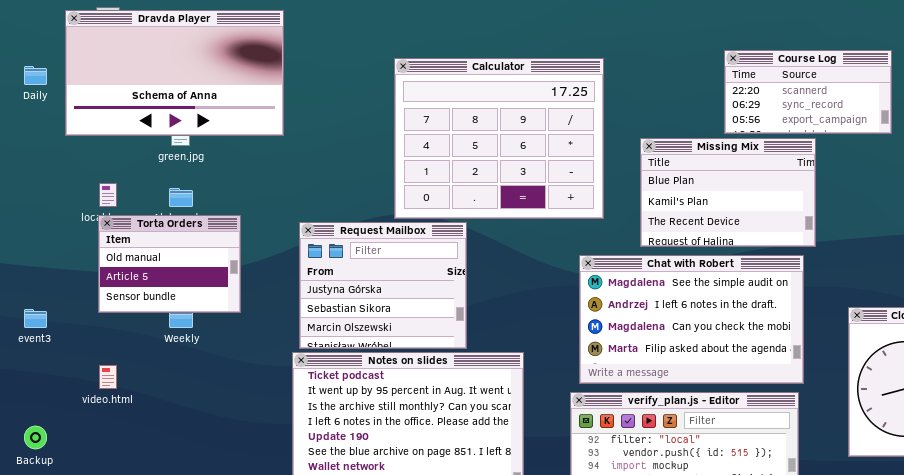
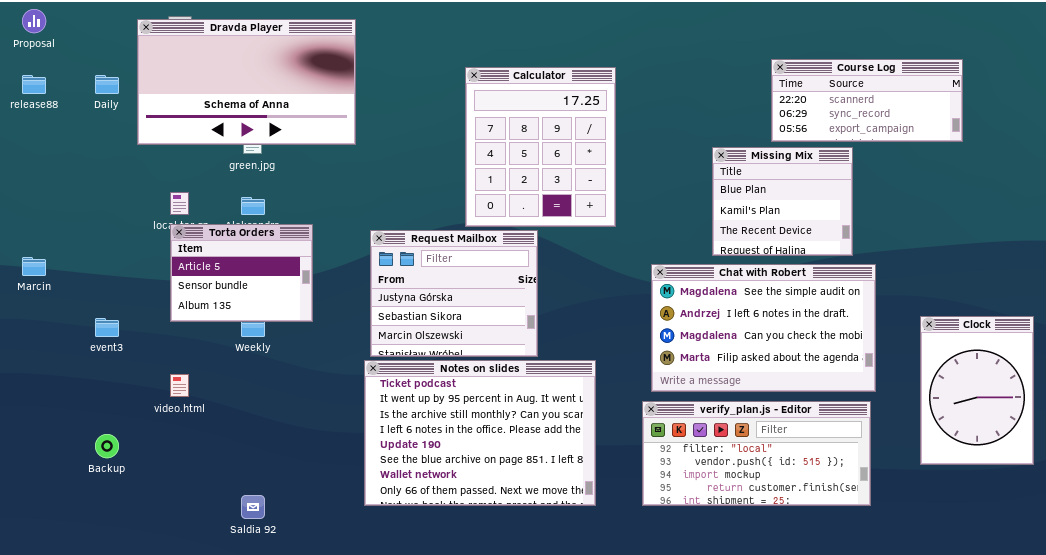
Course Log: [724,50,892,134] -> [771,59,963,142], resized
Calculator: [394,58,604,219] -> [465,67,616,227], resized
Missing Mix: [640,138,816,247] -> [712,147,853,256], resized
Torta Orders: [98,215,241,313] -> [170,224,313,322], scrolled down 1 row

